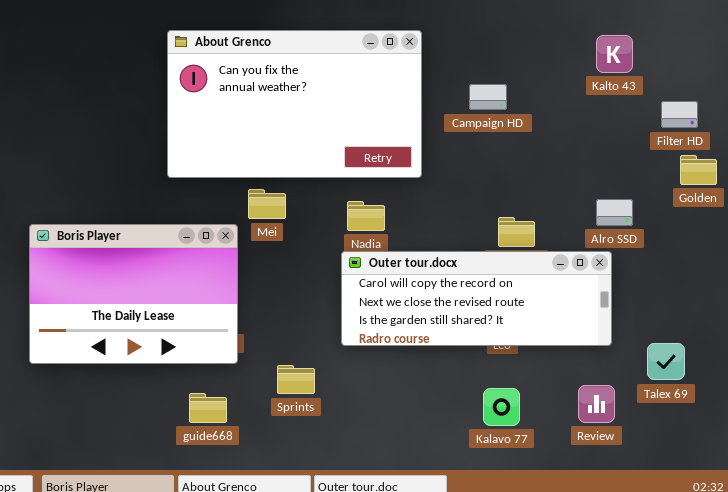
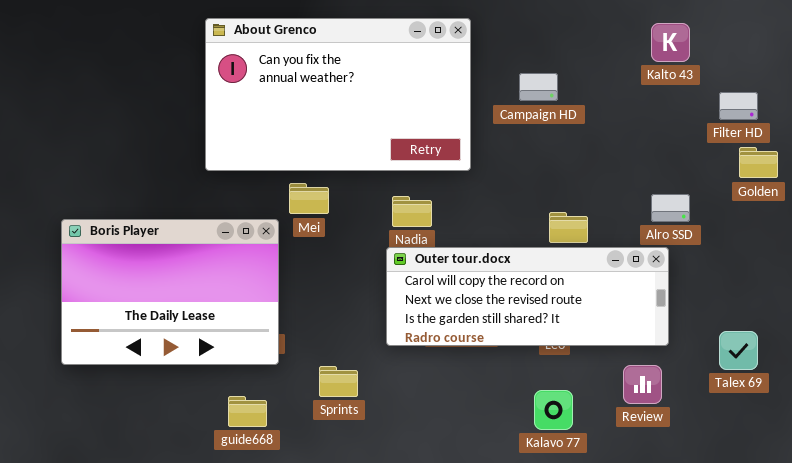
Talex 69: [647,343,685,380] -> [719,331,758,370], moved
Review: [578,385,615,423] -> [623,365,662,404], moved

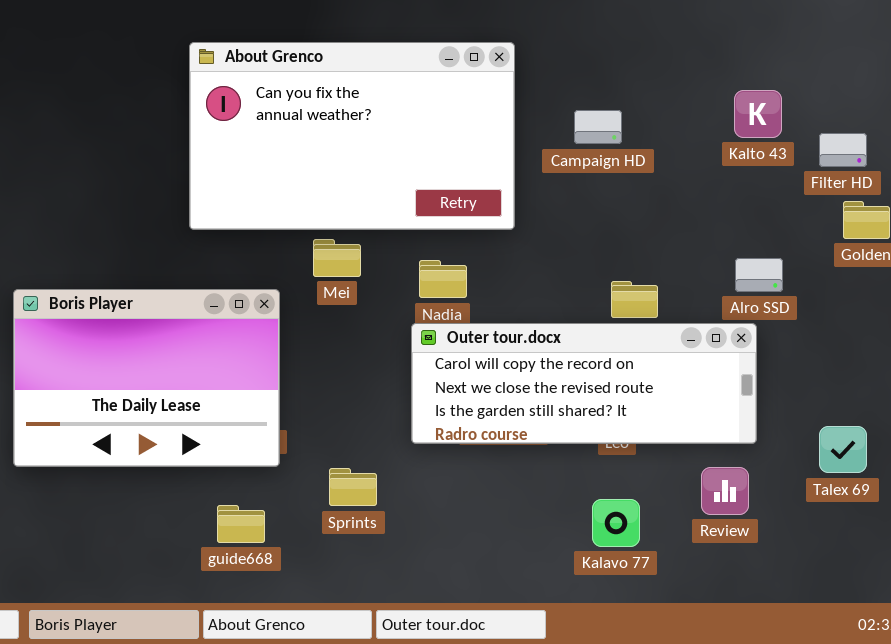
Kalto 43: [651,23,690,62] -> [734,90,782,138], moved
Mei: [289,183,329,214] -> [313,239,361,277], moved

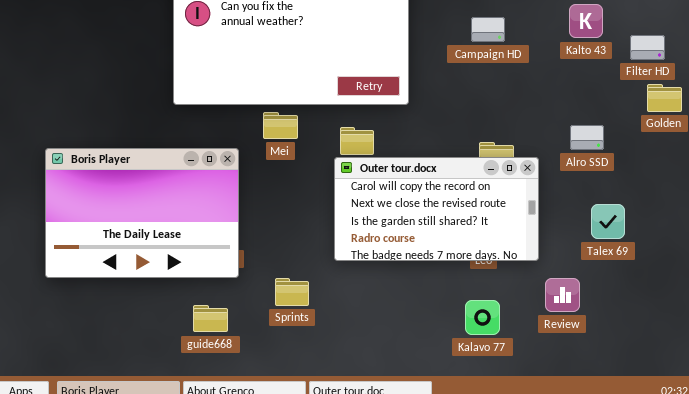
Campaign HD: [574,110,622,144] -> [471,17,505,42], moved
Outer tour.docx: [411,323,757,444] -> [334,157,539,261], resized
Talex 69: [819,426,867,473] -> [591,204,625,239], moved

